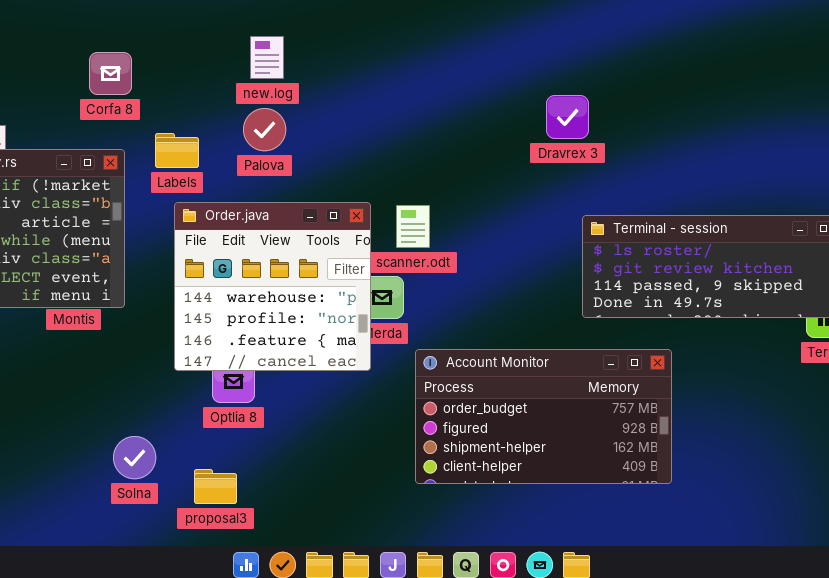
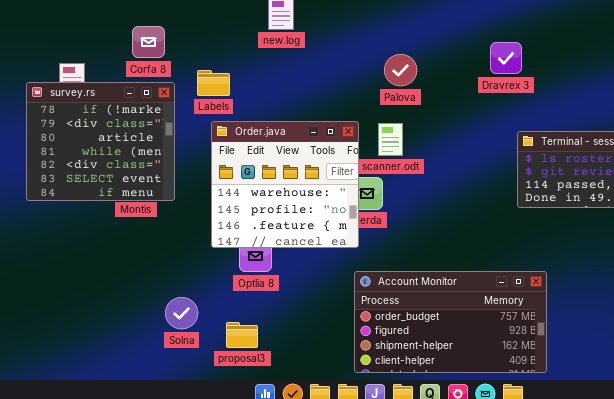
Corfa 8: [89,52,132,95] -> [132,26,165,58], moved
Palova: [243,108,286,151] -> [384,54,417,86], moved
Account Monitor: [415,349,672,484] -> [354,271,547,373], moved

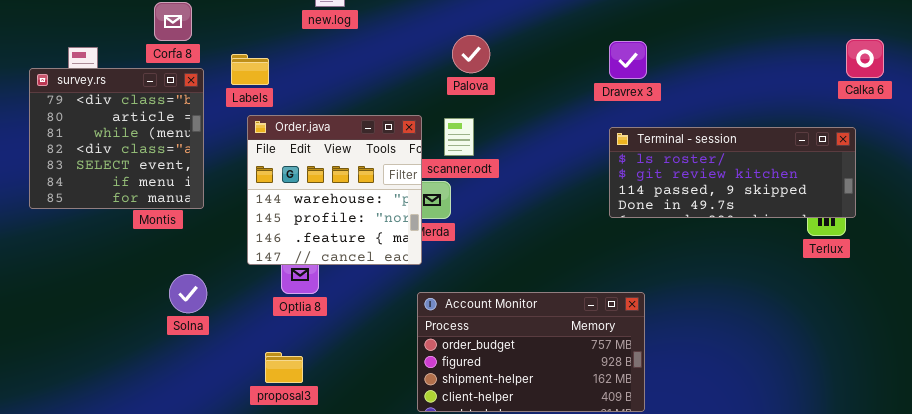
Dravrex 3: [490,42,522,74] -> [609,41,647,79], moved
survey.rs: [26,82,175,201] -> [29,68,204,209], scrolled down 1 row
Solna: [165,297,198,329] -> [169,274,207,313], moved

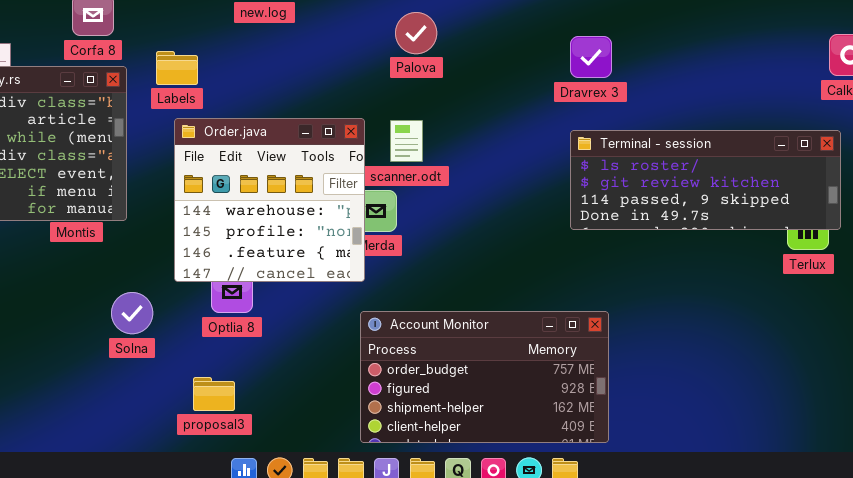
Palova: [452,35,490,73] -> [395,12,437,54], moved
Solna: [169,274,207,313] -> [111,292,153,334], moved

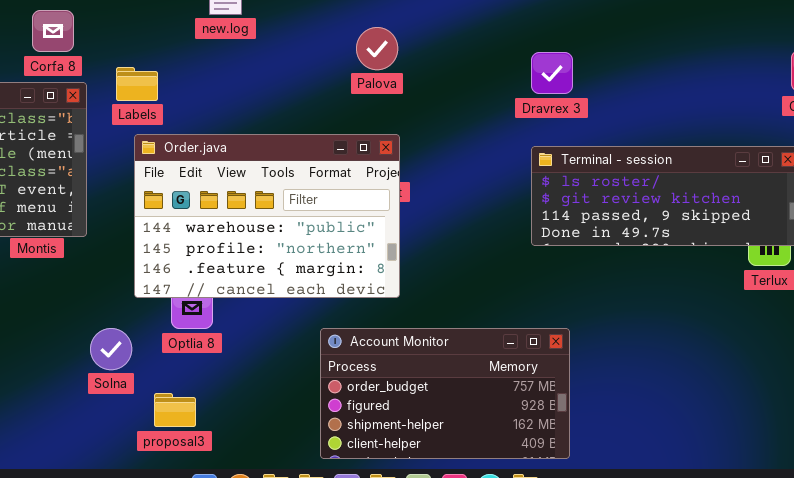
Order.java: [174,118,365,282] -> [134,134,400,298], resized
Solna: [111,292,153,334] -> [90,328,132,370], moved

